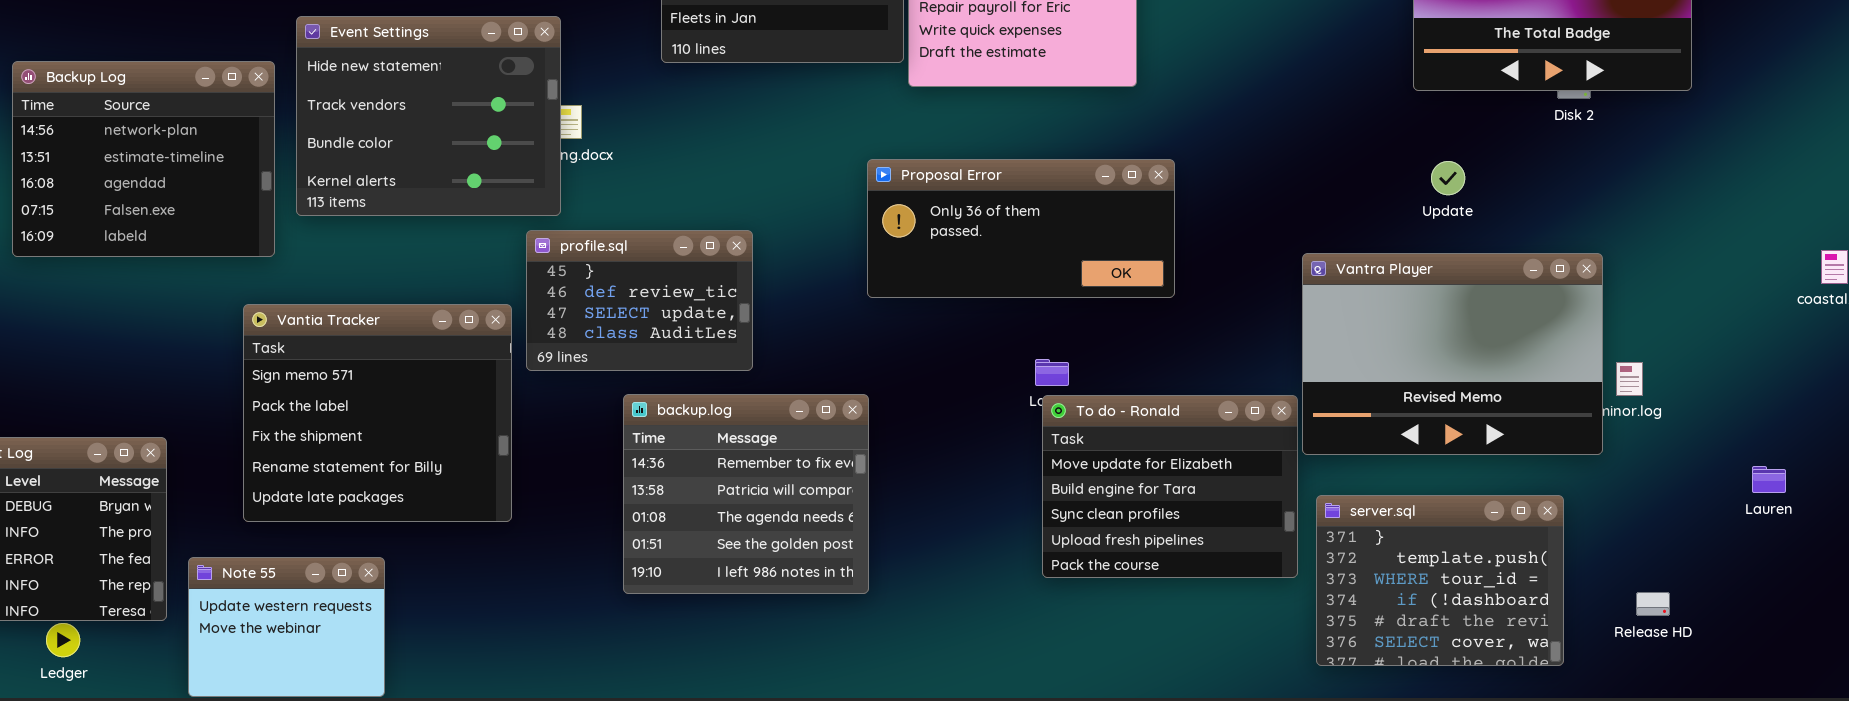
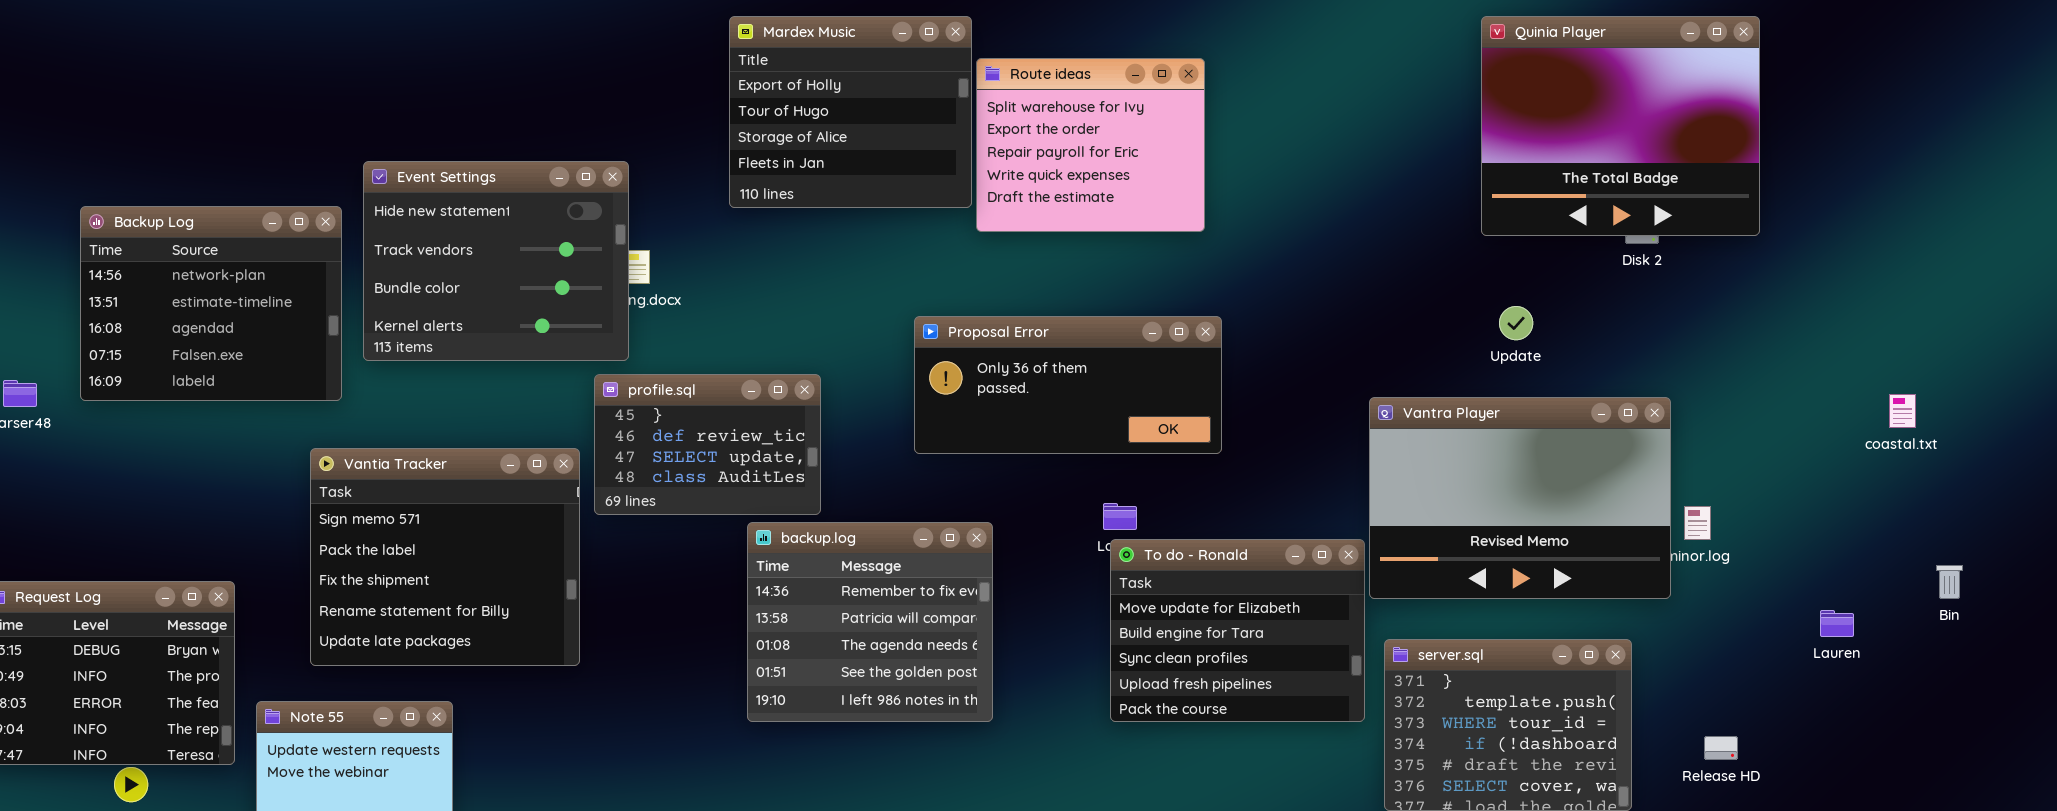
Proposal Error: [867,159,1175,298] -> [914,316,1222,454], moved
backup.log: [623,394,869,594] -> [747,522,993,722], moved

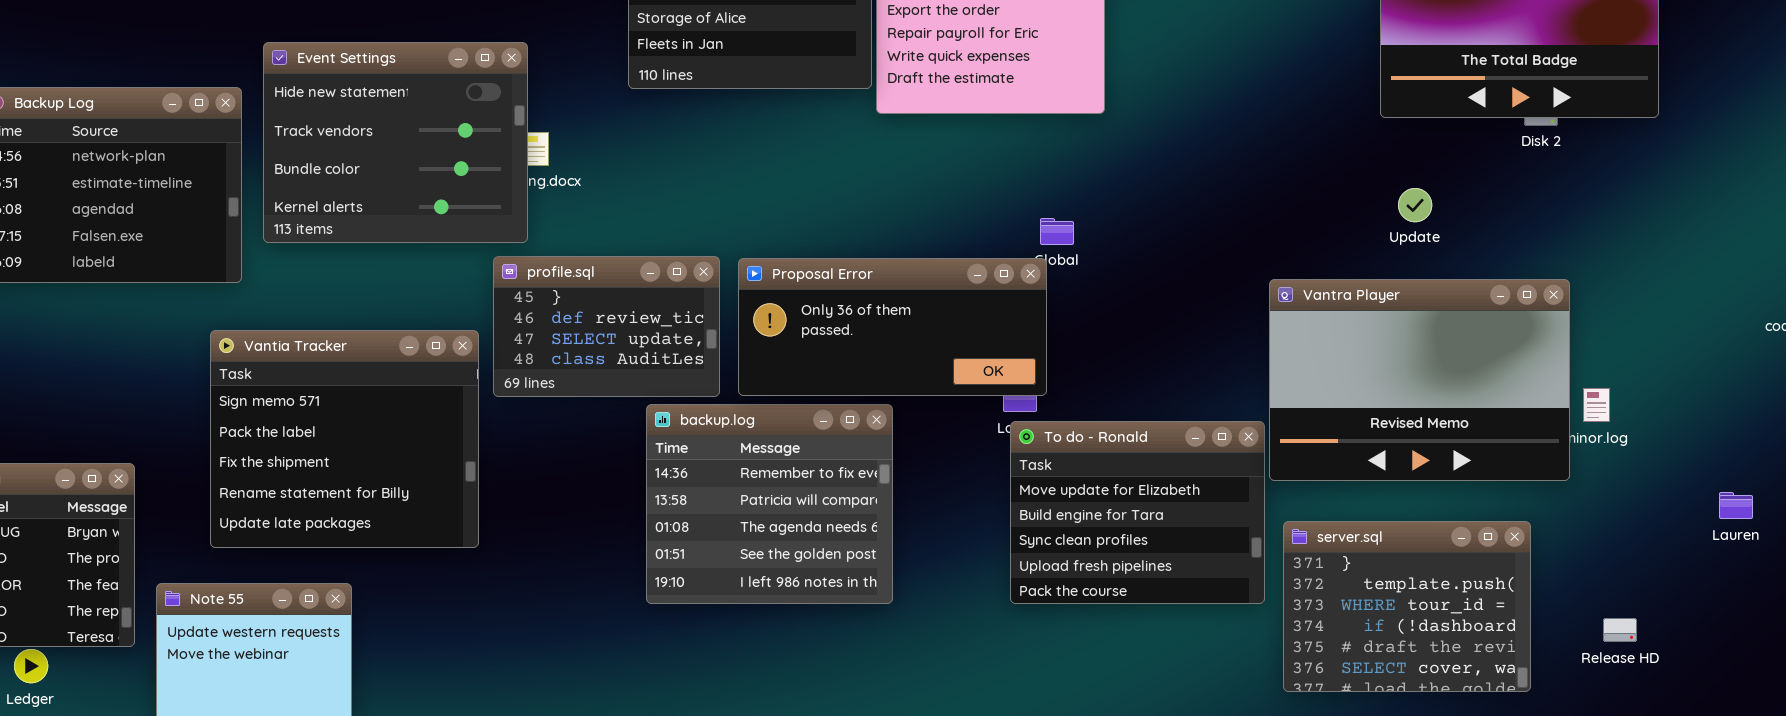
Proposal Error: [914,316,1222,454] -> [738,258,1047,396], moved

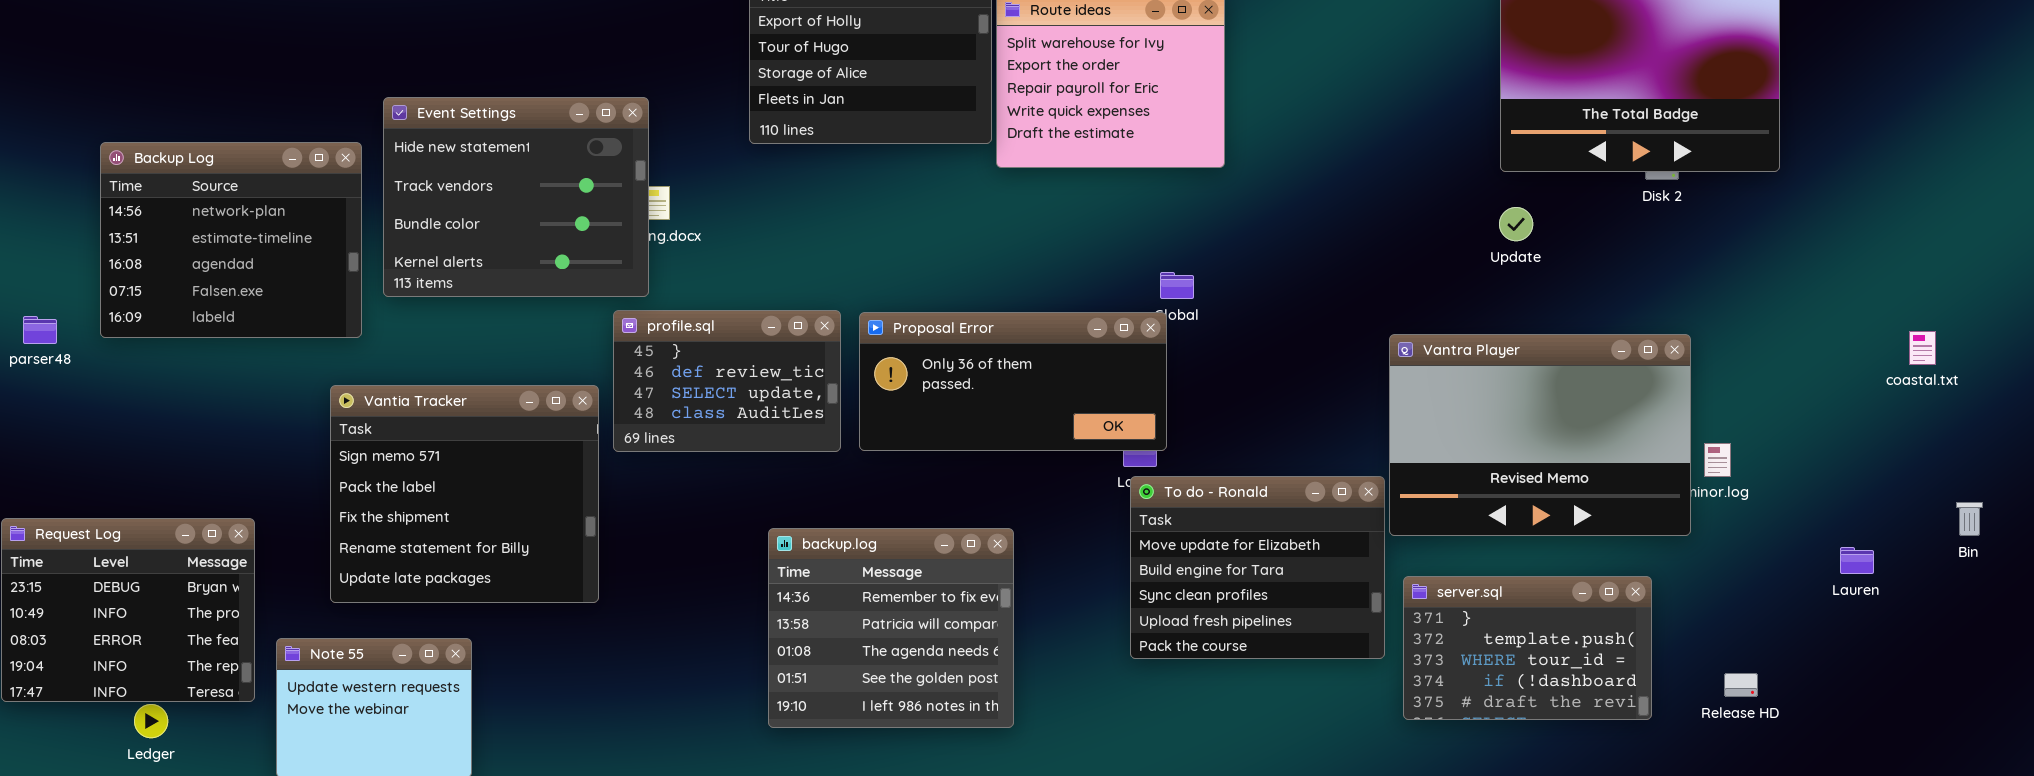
Update: [1398,188,1432,222] -> [1499,207,1533,241], moved
backup.log: [646,404,893,604] -> [768,528,1014,728], moved
server.sql: [1283,521,1531,692] -> [1403,576,1652,720], resized

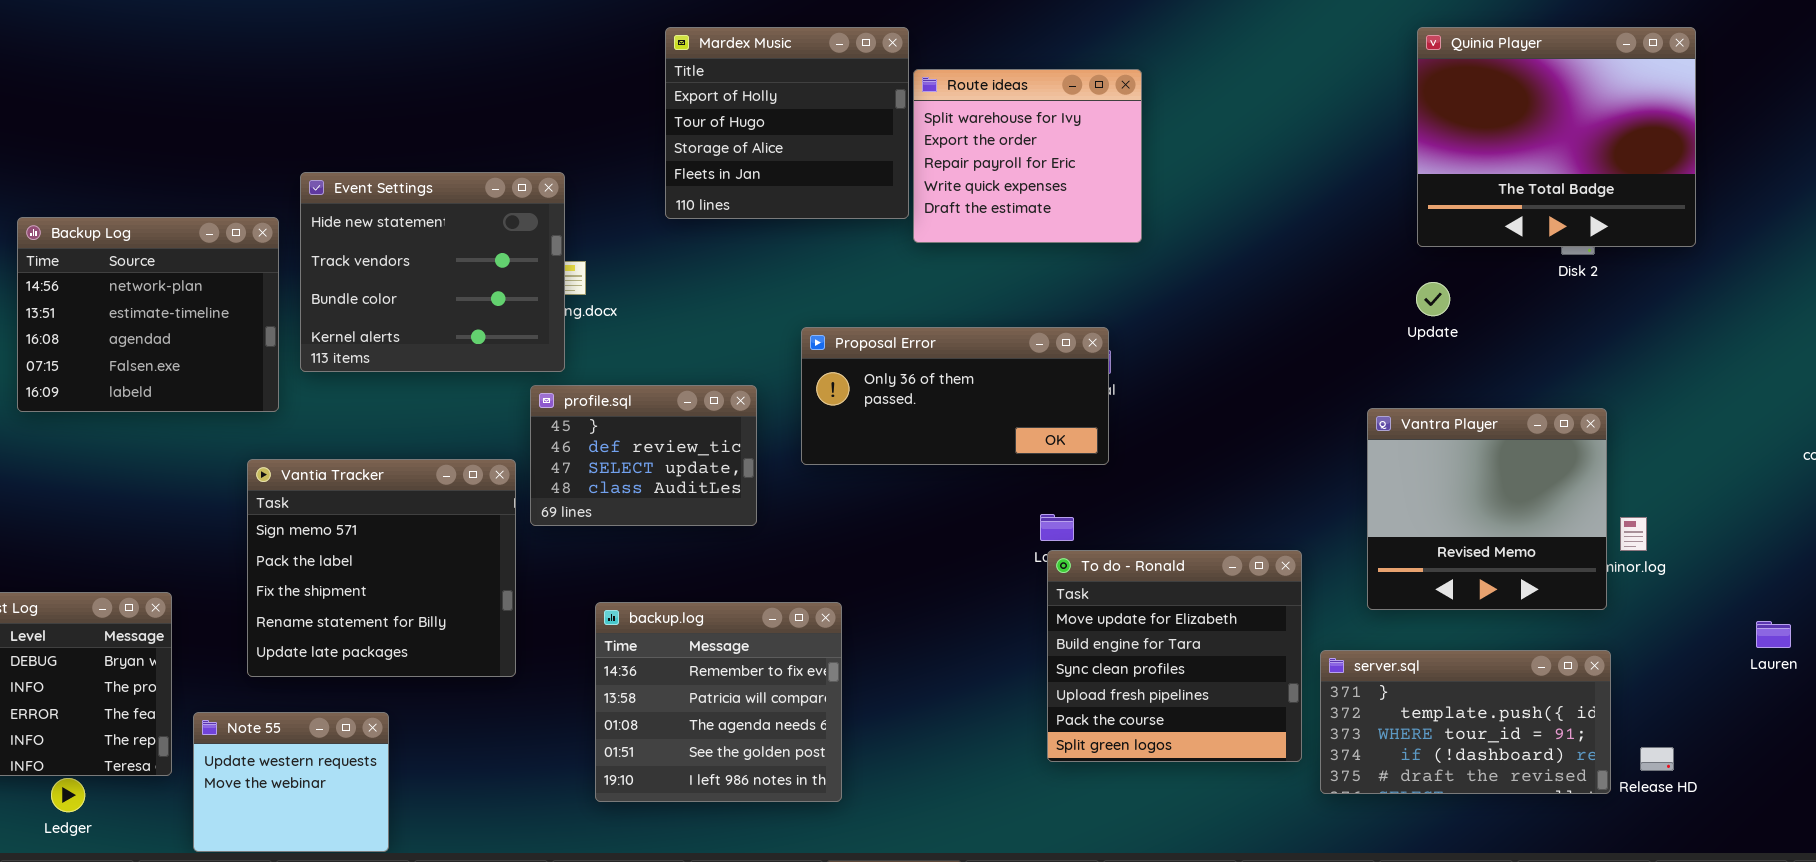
Proposal Error: [859,312,1167,451] -> [801,327,1109,465], moved
Vantra Player: [1389,334,1691,536] -> [1367,408,1607,610], resized
To do - Ronald: [1130,476,1385,659] -> [1047,550,1302,762], resized
backup.log: [768,528,1014,728] -> [595,602,842,802], moved
server.sql: [1403,576,1652,720] -> [1320,650,1611,794], resized

